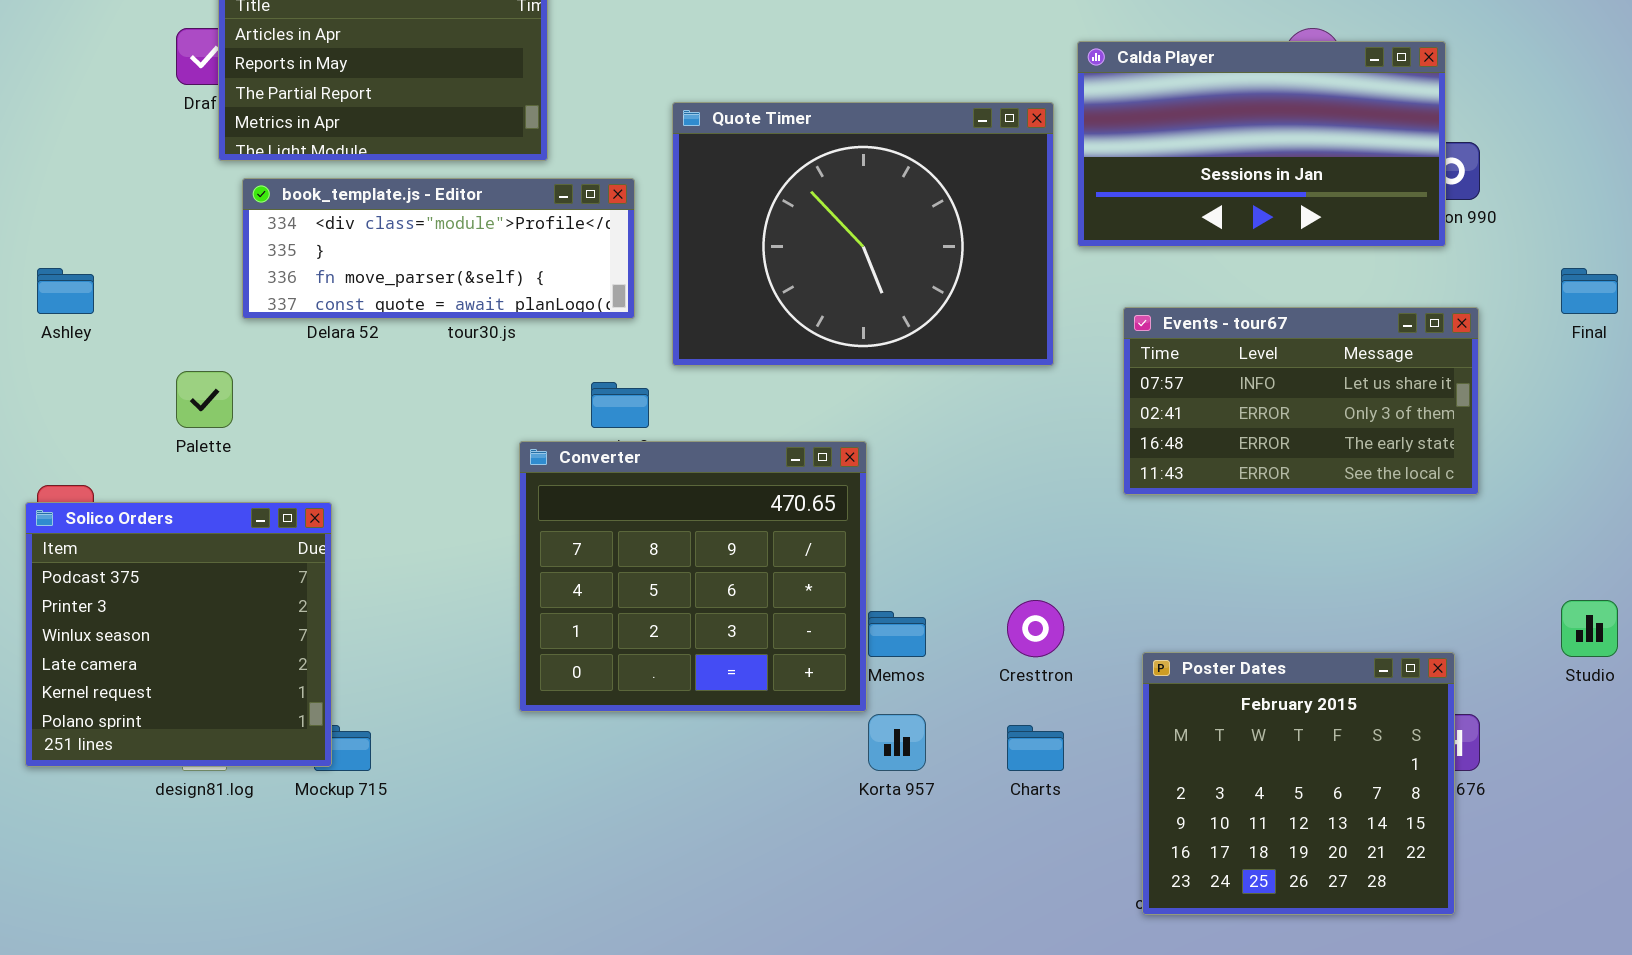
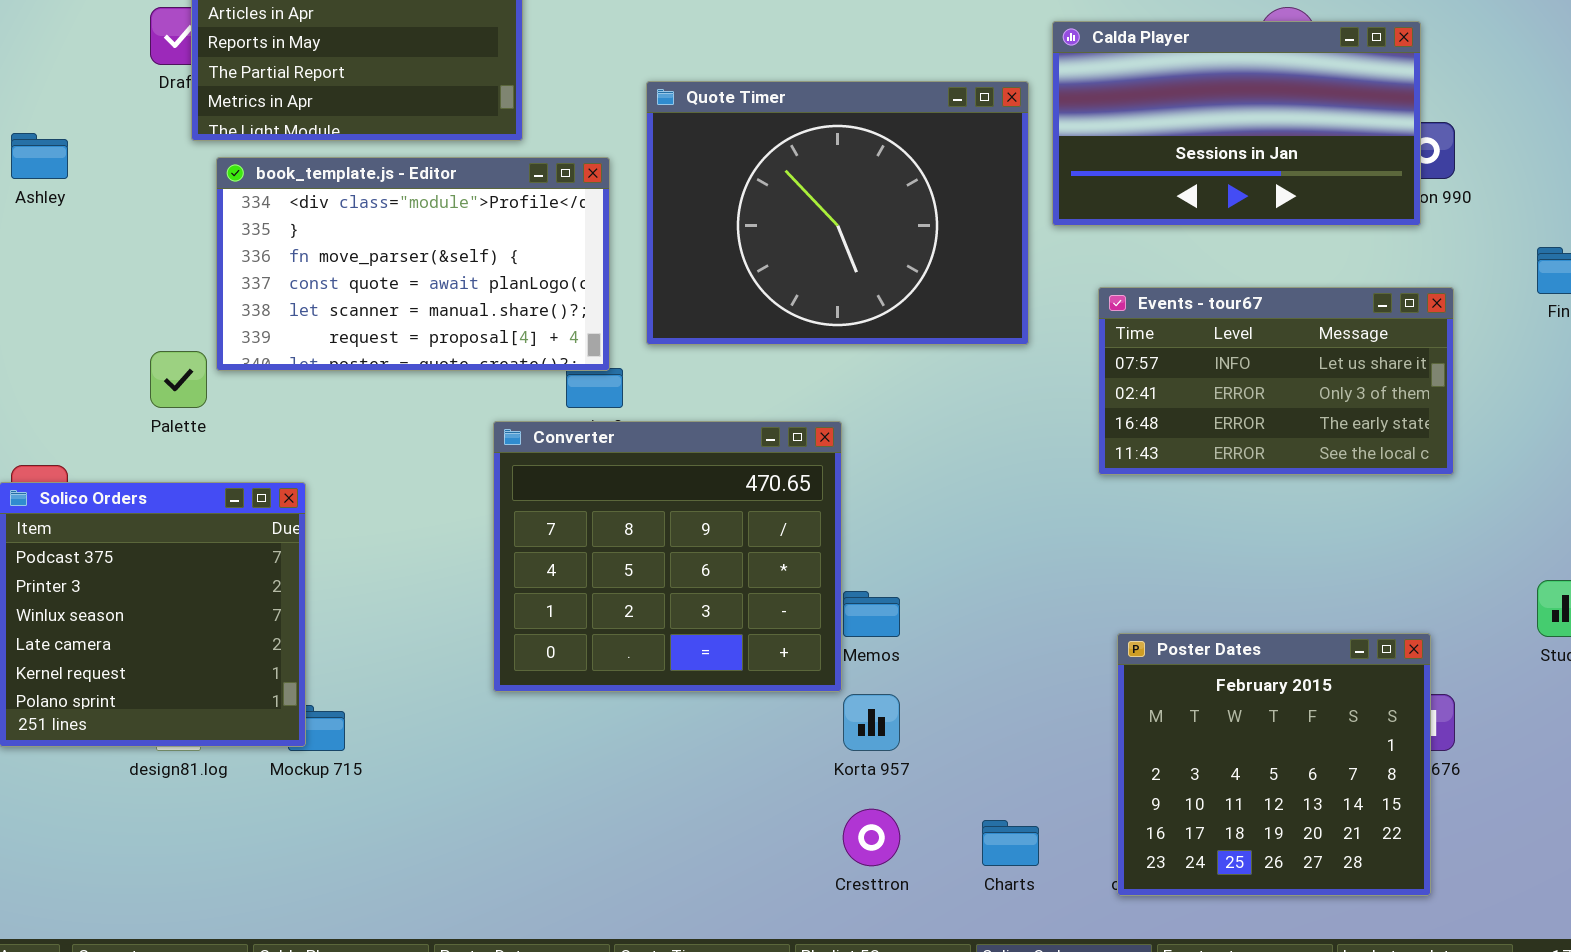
book_template.js - Editor: [242,178,635,319] -> [216,157,610,371], resized
Ashley: [37,268,94,314] -> [11,133,68,179], moved
Cresttron: [1007,600,1064,657] -> [843,809,900,866], moved
Charts: [1007,725,1064,771] -> [982,820,1039,866], moved

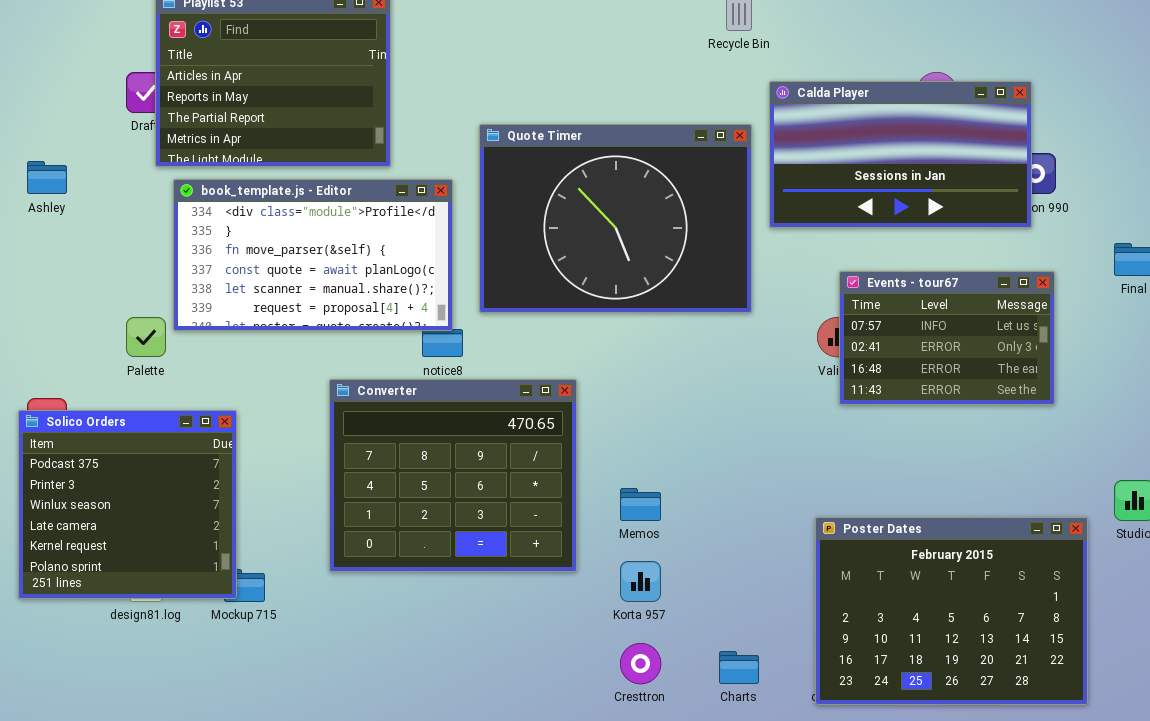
Events - tour67: [1098,287,1454,475] -> [839,271,1055,405], resized
Converter: [493,421,842,692] -> [329,379,577,572], moved
Poster Dates: [1117,633,1431,896] -> [815,517,1088,705], resized

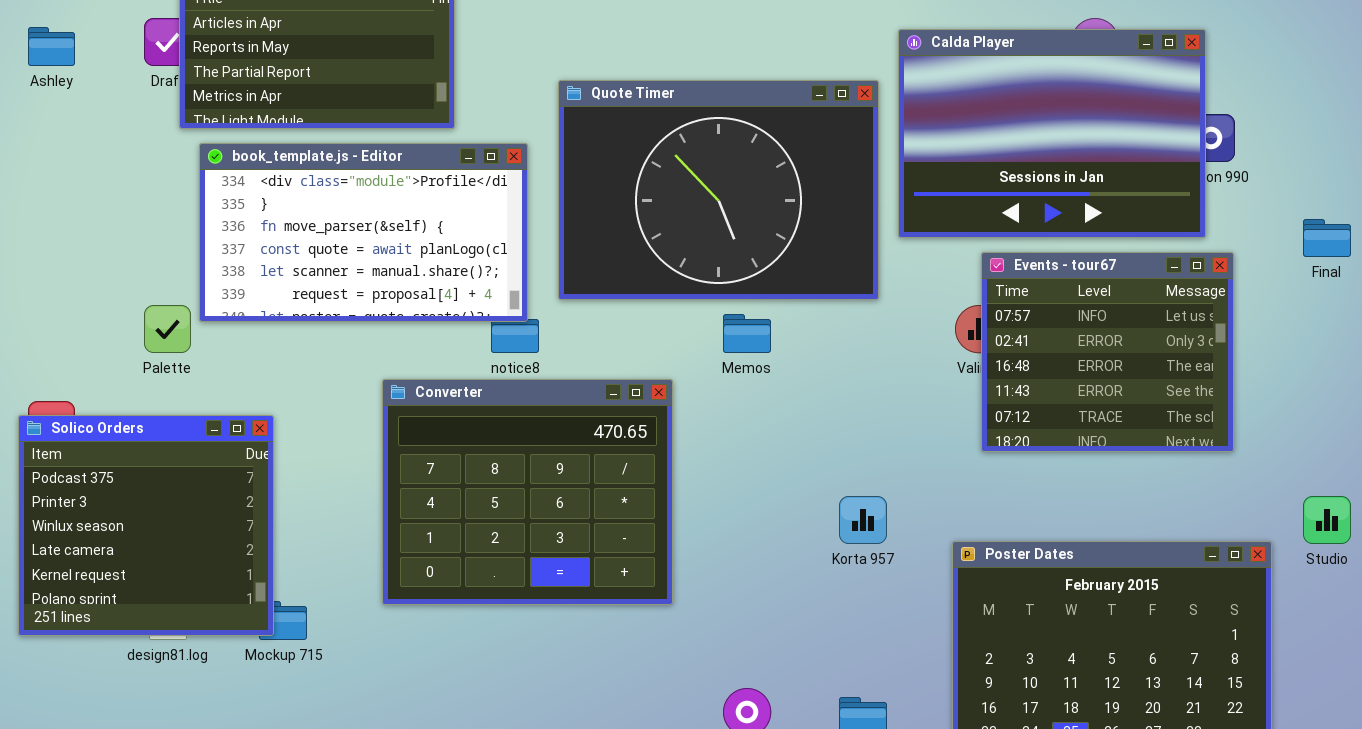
Calda Player: [769,81,1032,228] -> [898,29,1206,238], resized
Ashley: [27,161,67,194] -> [28,27,75,66], moved
Events - tour67: [839,271,1055,405] -> [981,252,1234,452], resized
Memos: [620,488,661,521] -> [723,314,771,353], moved
Korta 957: [620,561,661,602] -> [839,496,887,544], moved

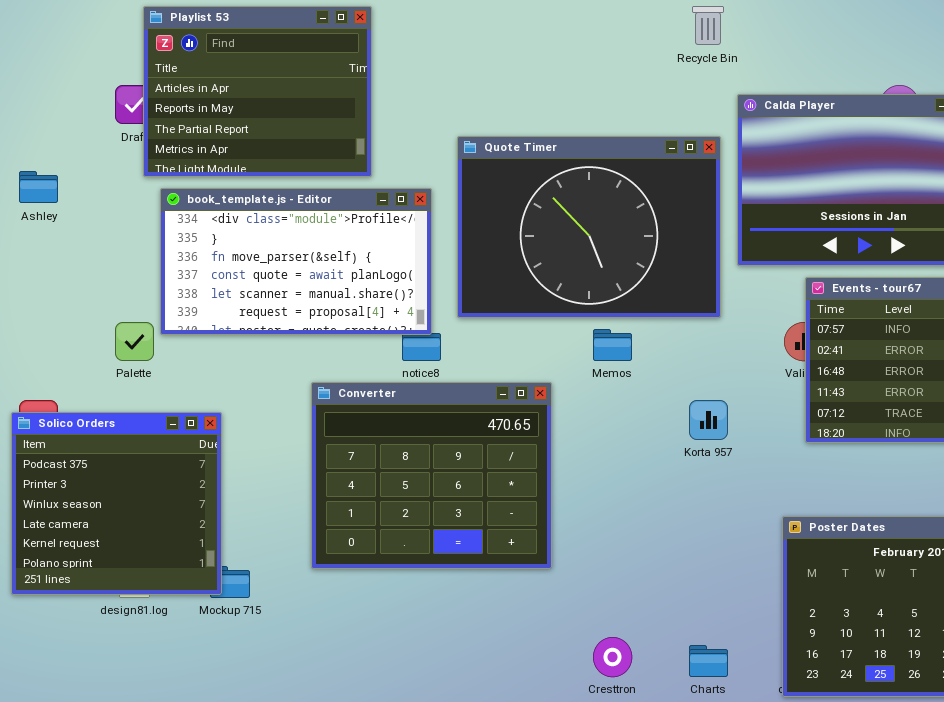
Ashley: [28,27,75,66] -> [19,171,58,203], moved
Korta 957: [839,496,887,544] -> [689,400,728,440], moved

